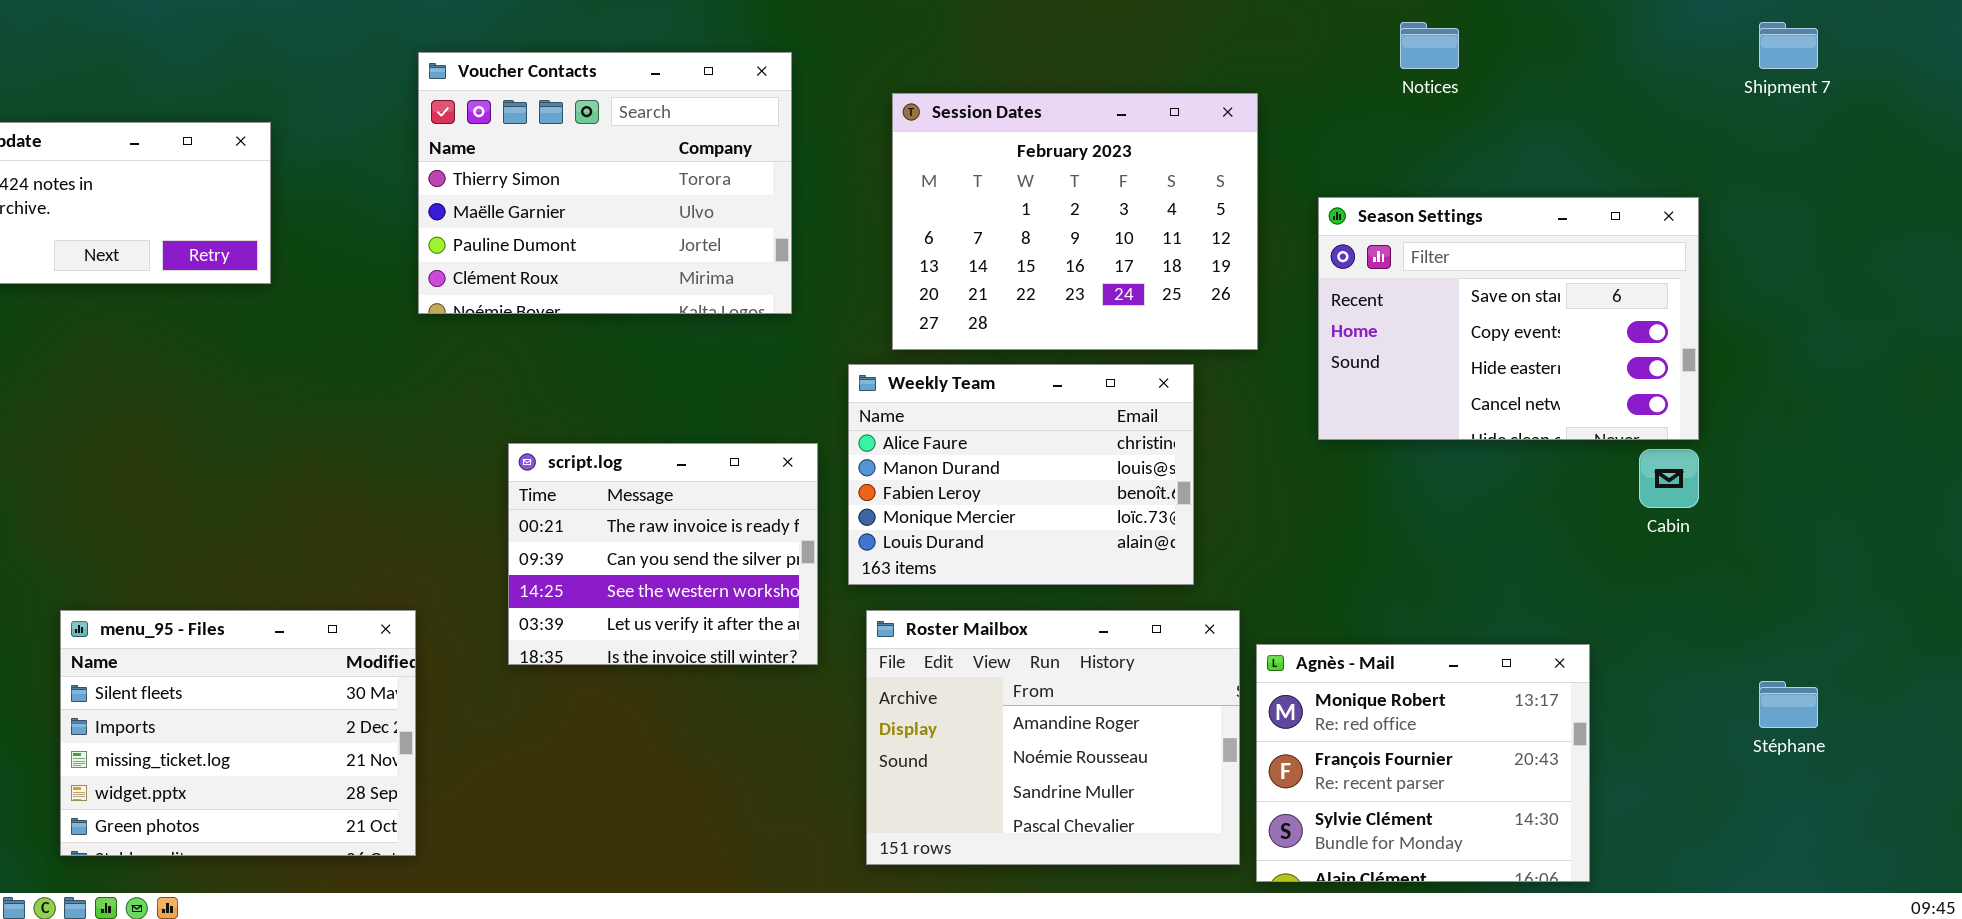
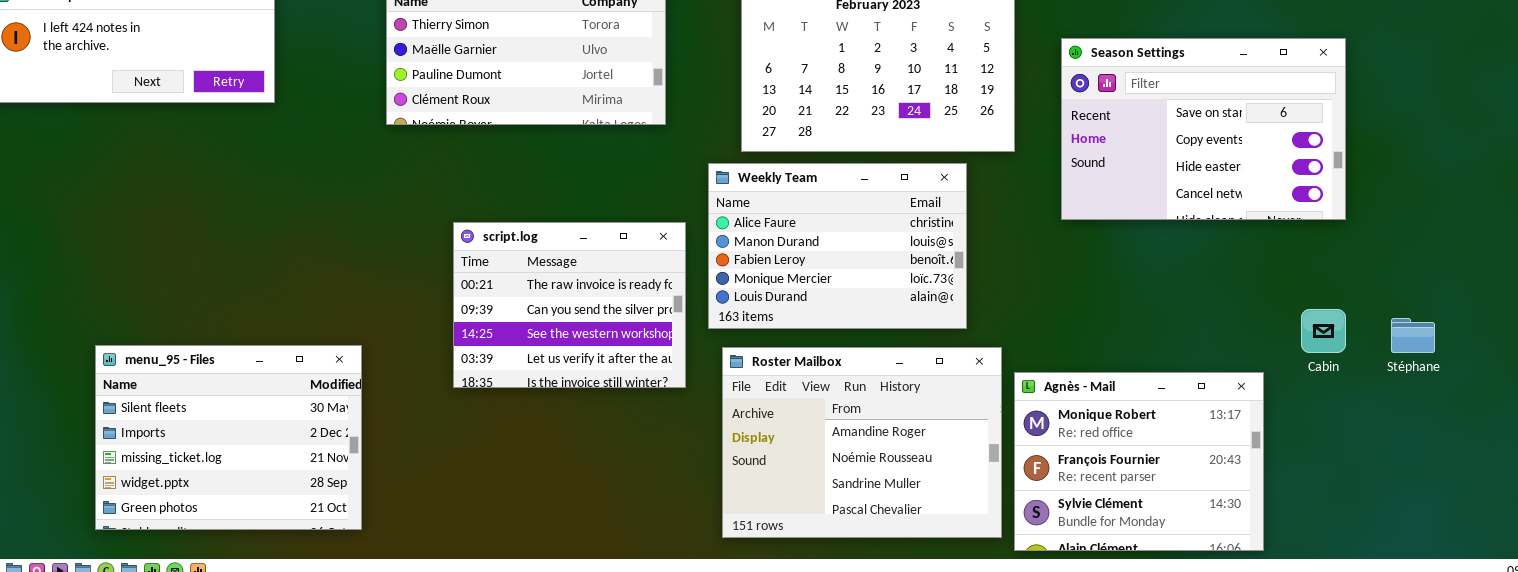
Cabin: [1639,449,1699,508] -> [1301,309,1346,353], moved
menu_95 - Files: [60,610,416,856] -> [95,345,362,530], moved
Stéphane: [1759,681,1818,728] -> [1391,318,1435,353], moved

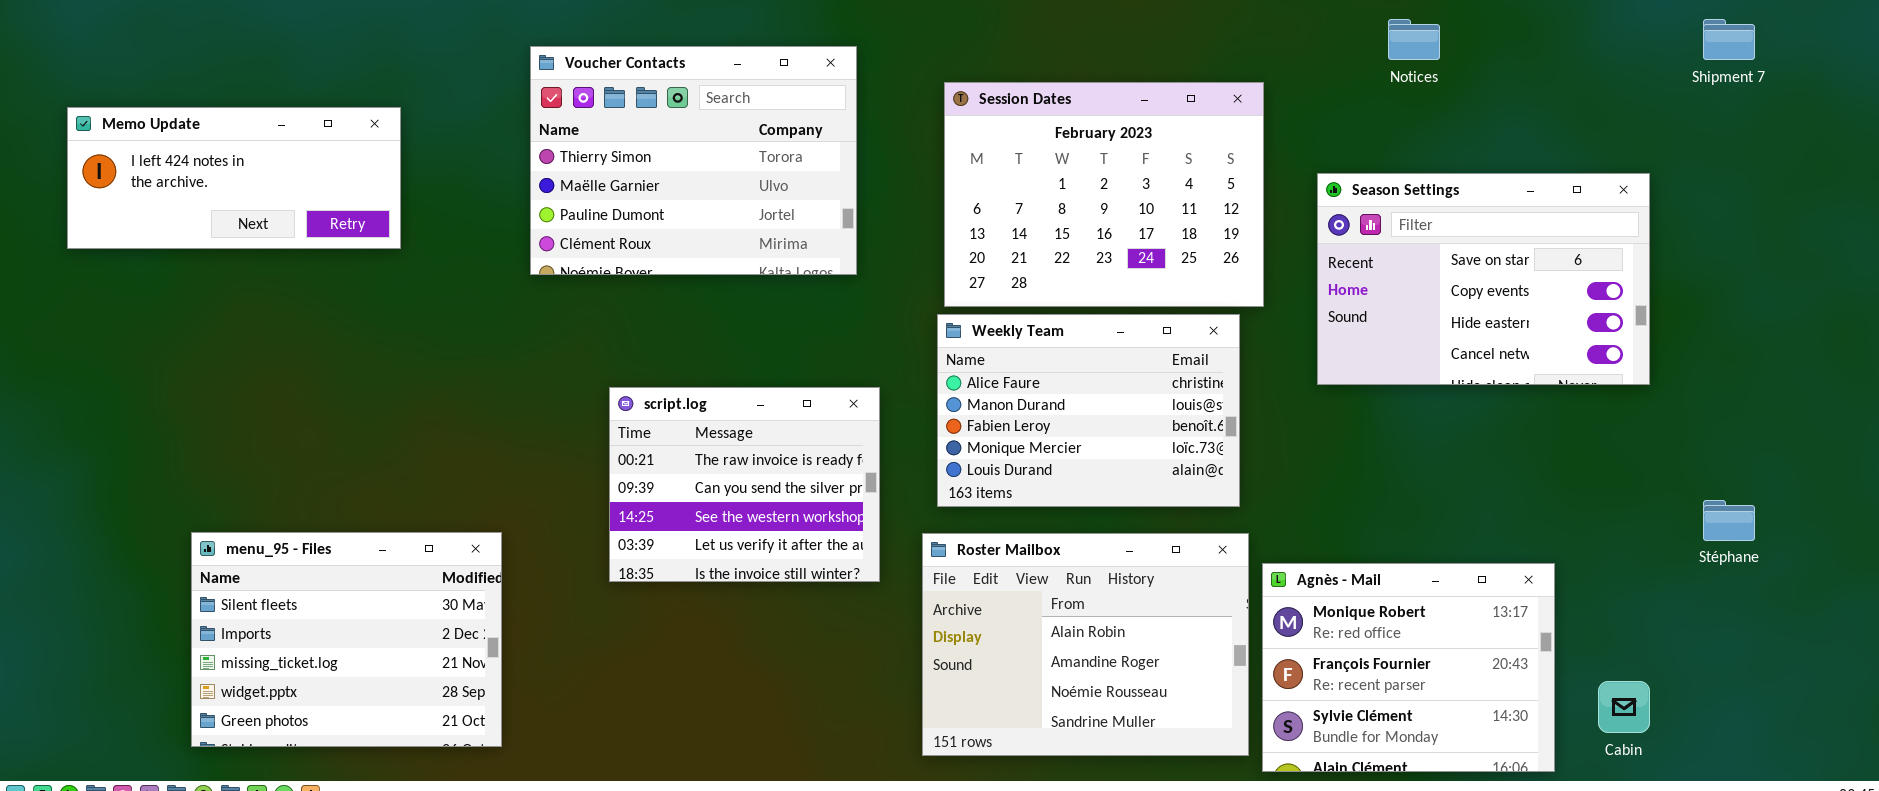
Weekly Team: [708,163,967,329] -> [937,314,1240,507], moved
Cabin: [1301,309,1346,353] -> [1598,681,1650,733], moved
Roster Mailbox: [722,347,1002,538] -> [922,533,1249,756], scrolled up 1 row

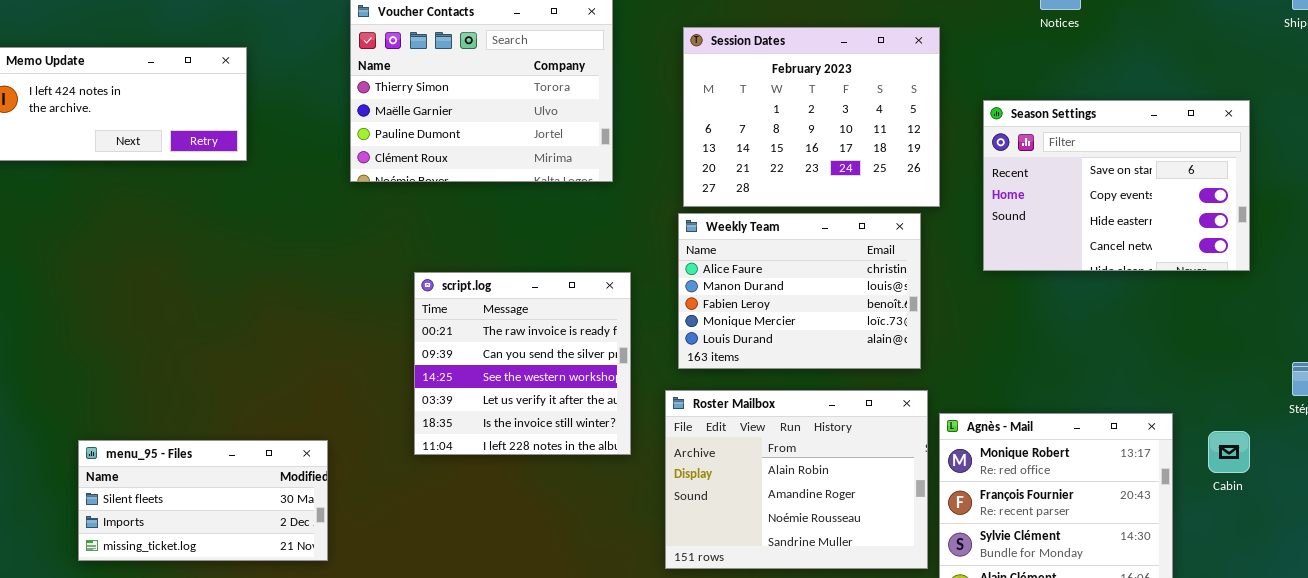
script.log: [609,387,880,582] -> [414,272,631,455], resized
menu_95 - Files: [191,532,502,747] -> [78,440,328,561], resized
Cabin: [1598,681,1650,733] -> [1208,431,1250,473], moved

